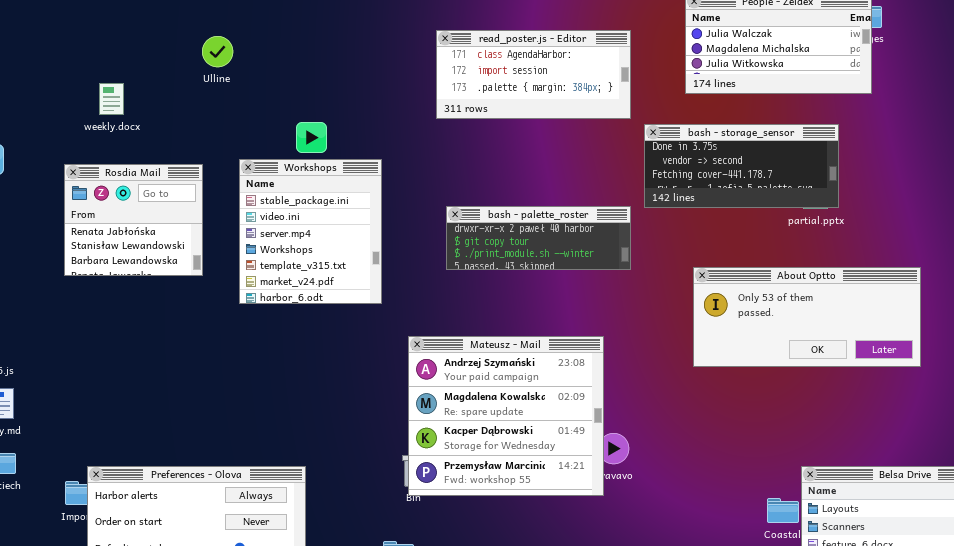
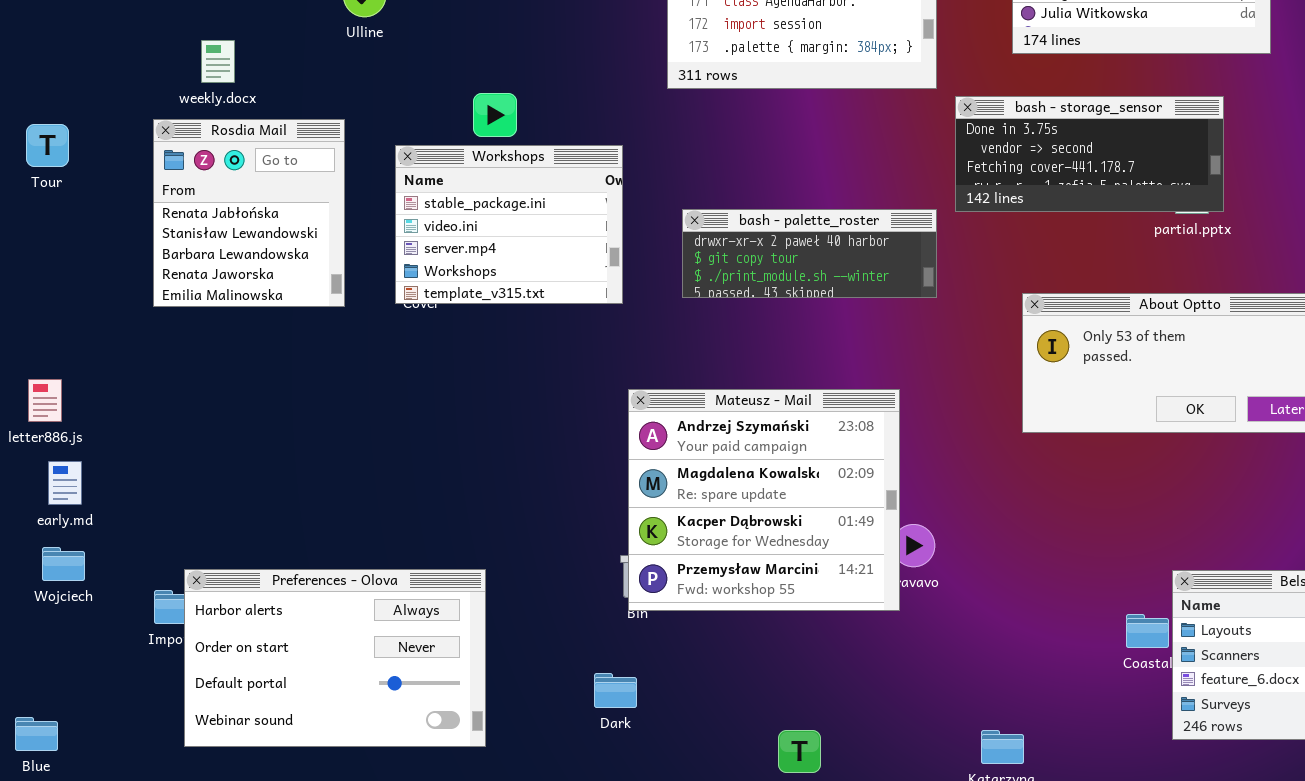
Workshops: [239,159,382,304] -> [395,145,623,304], resized
Rosdia Mail: [64,164,203,276] -> [153,119,345,307], resized

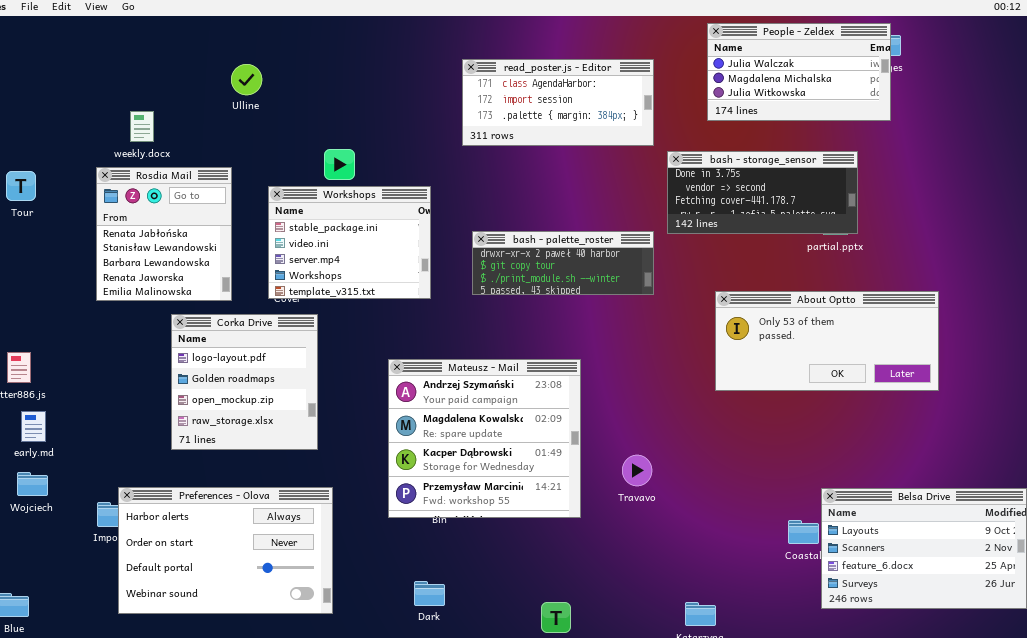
Corka Drive: none -> [171,314,318,450], opened
Mateusz - Mail: [628,389,900,611] -> [388,359,581,518], moved
Dark: [594,673,637,708] -> [414,581,445,606], moved

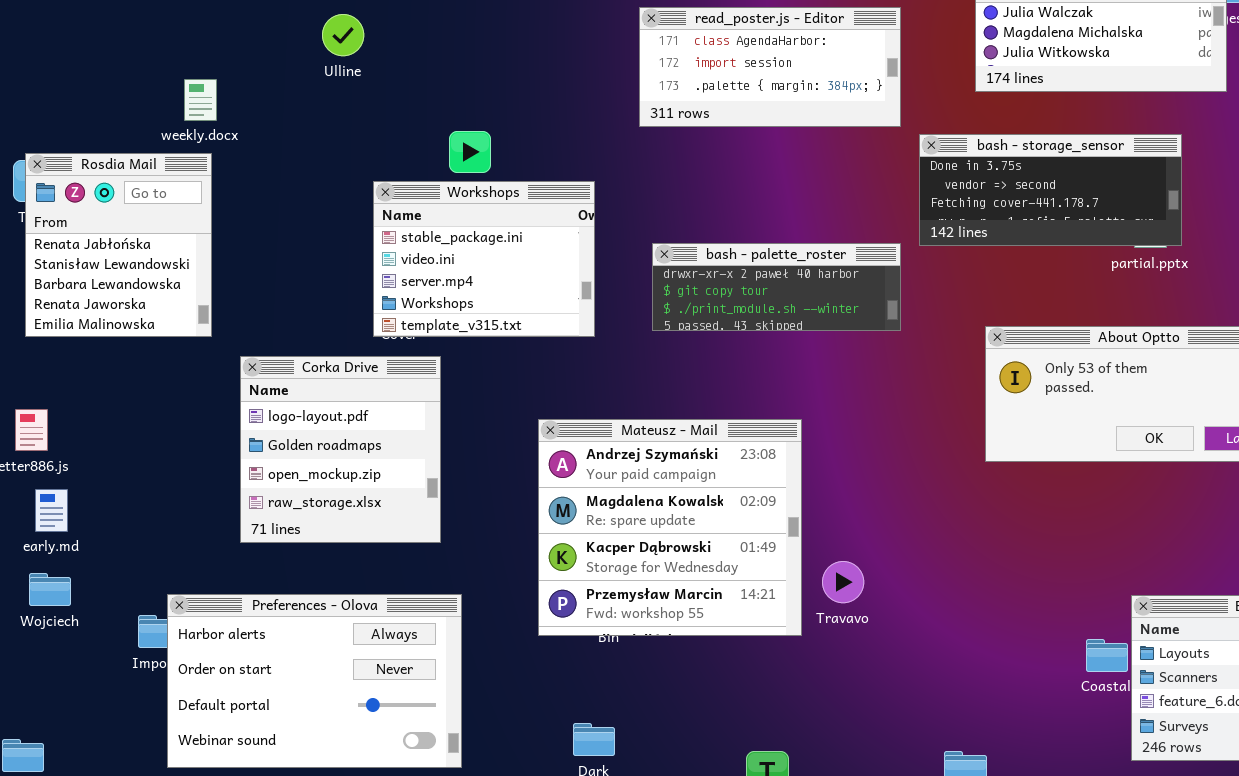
Rosdia Mail: [96,167,232,301] -> [25,153,212,337], moved
Travavo: [622,455,652,486] -> [822,561,864,603], moved

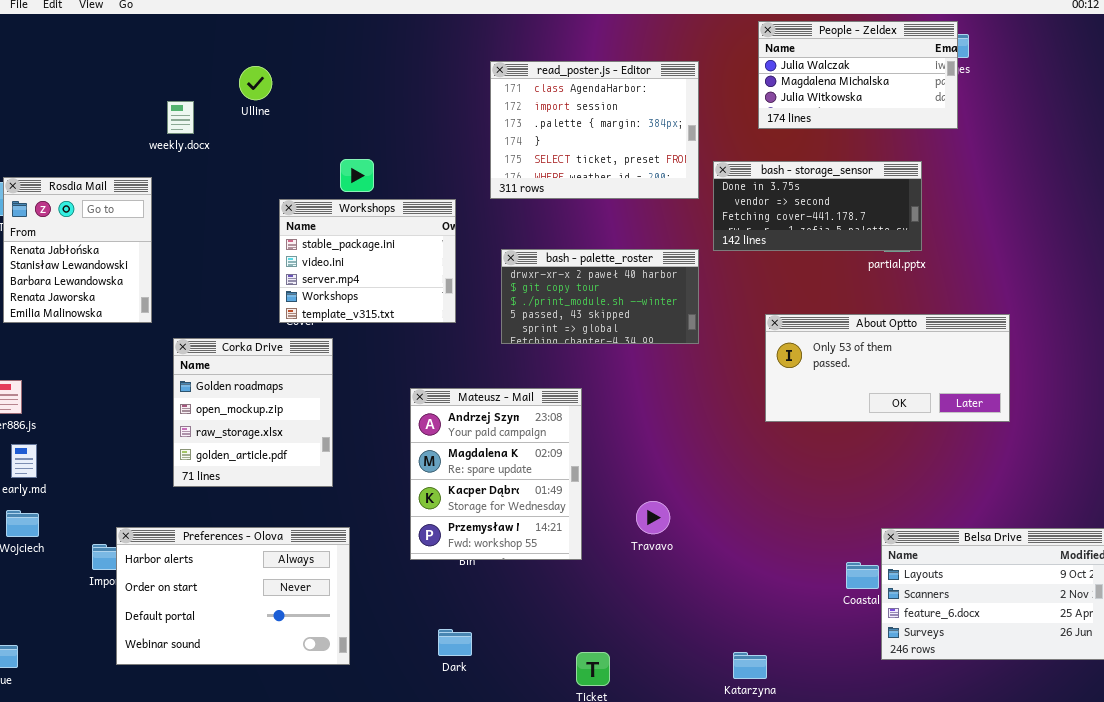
read_poster.js - Editor: [639,7,901,127] -> [490,61,699,199], resized
weekly.docx: [184,79,217,121] -> [167,101,194,134], moved
bash - palette_roster: [652,243,901,331] -> [501,249,699,344], resized
Corka Drive: [240,356,441,543] -> [173,338,333,487], scrolled down 1 row
Mateusz - Mail: [538,419,802,636] -> [410,388,582,560], resized

